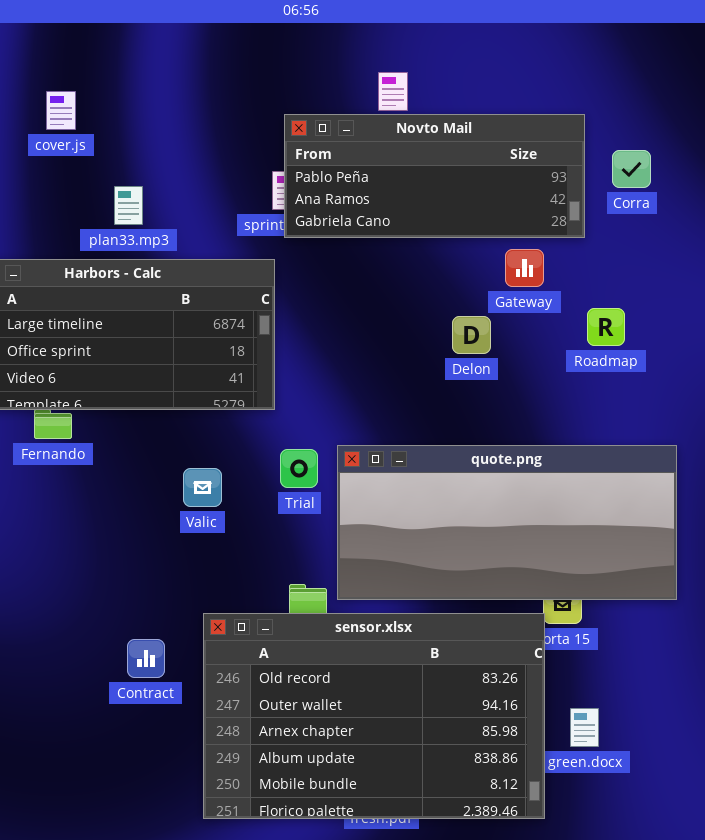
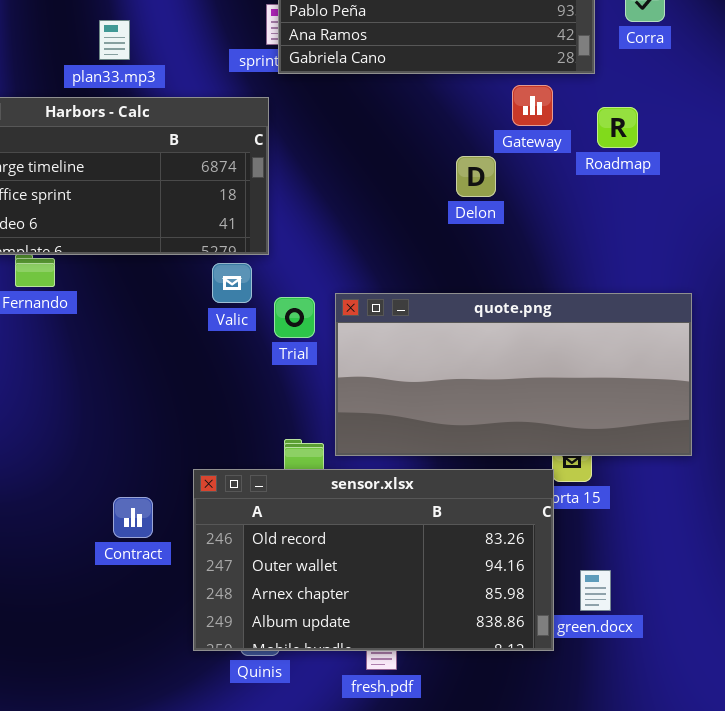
Roadmap: [587,308,625,346] -> [597,107,638,148], moved
Valic: [183,468,222,507] -> [212,263,252,303], moved
sensor.xlsx: [203,613,545,819] -> [193,469,554,651], resized

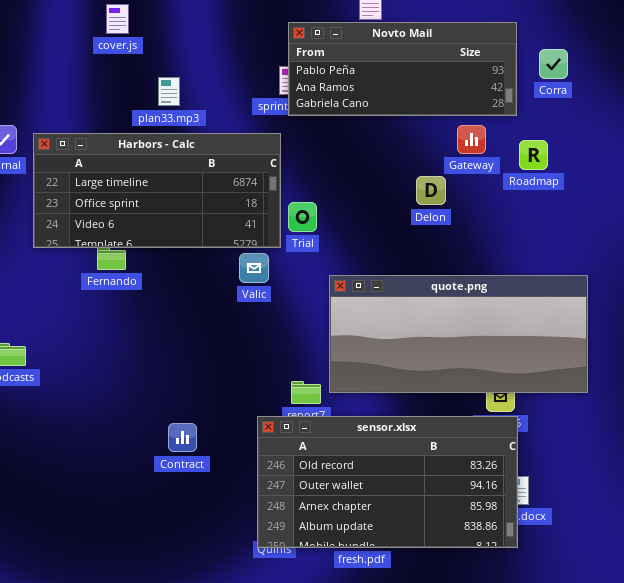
Trial: [274,297,315,338] -> [288,202,317,232], moved
sensor.xlsx: [193,469,554,651] -> [257,416,518,548], moved

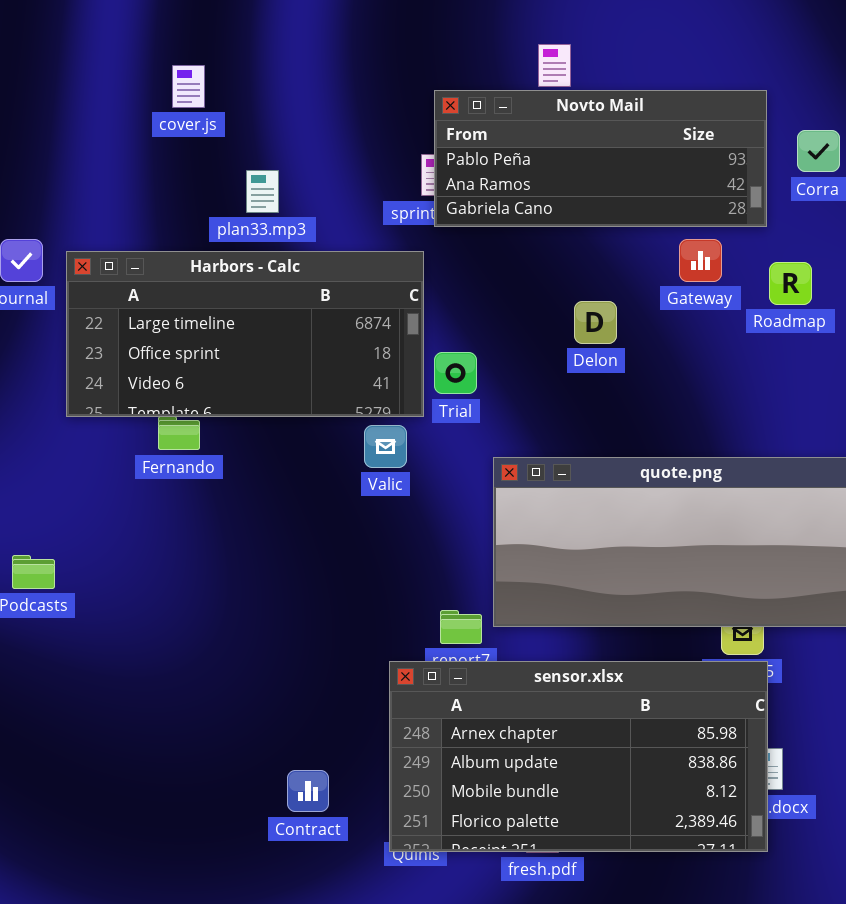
Delon: [416,176,446,205] -> [574,301,617,344], moved
sensor.xlsx: [257,416,518,548] -> [389,661,768,852], scrolled down 2 rows
Contract: [168,423,197,452] -> [287,770,329,812], moved

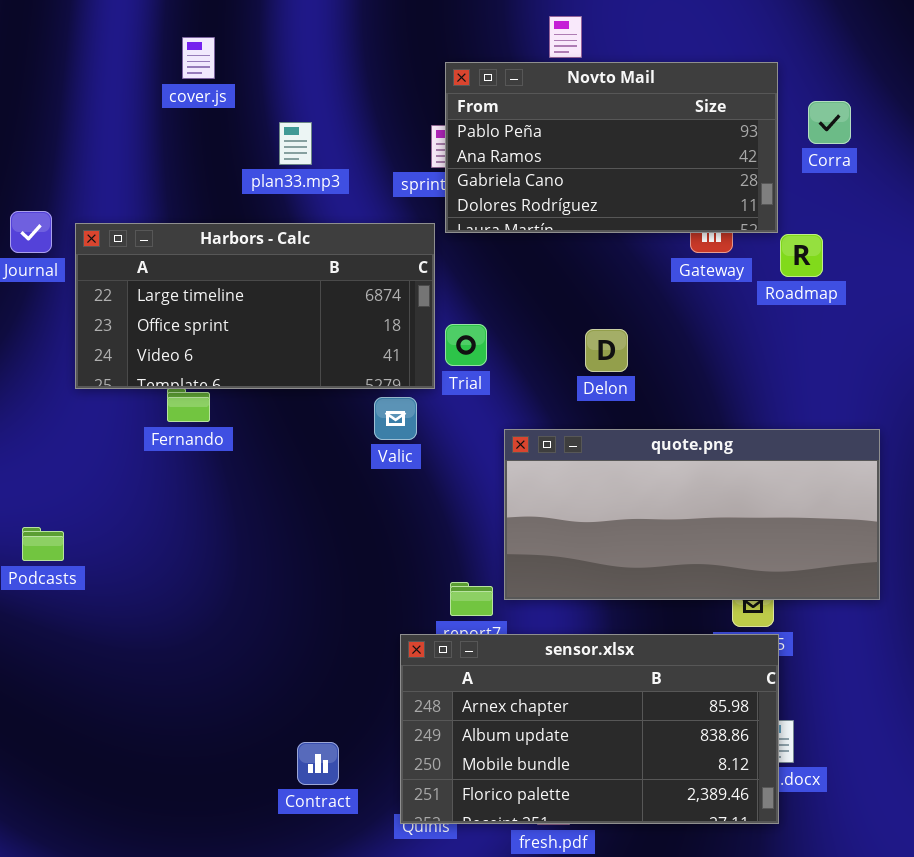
Novto Mail: [434,90,767,227] -> [445,62,778,233], resized
plan33.mp3: [246,170,279,213] -> [279,122,312,165], moved
Delon: [574,301,617,344] -> [585,329,628,372], moved

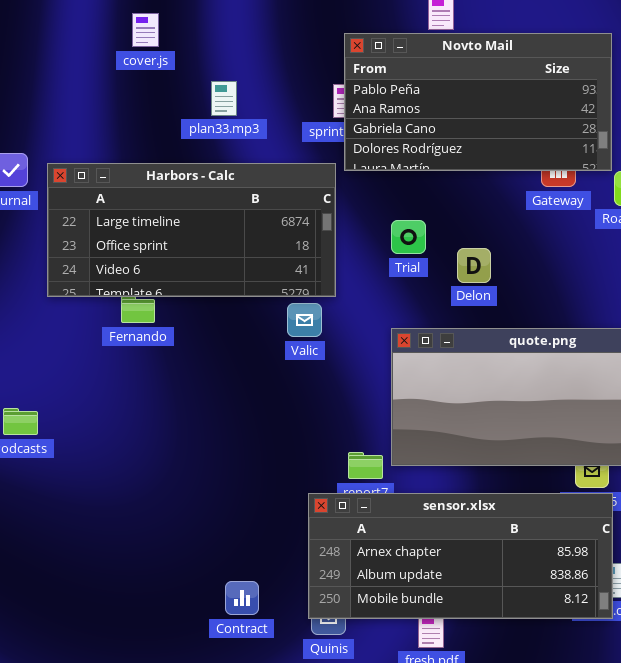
Trial: [445,324,487,366] -> [391,220,426,254], moved
sensor.xlsx: [400,634,779,824] -> [308,493,613,619], resized

